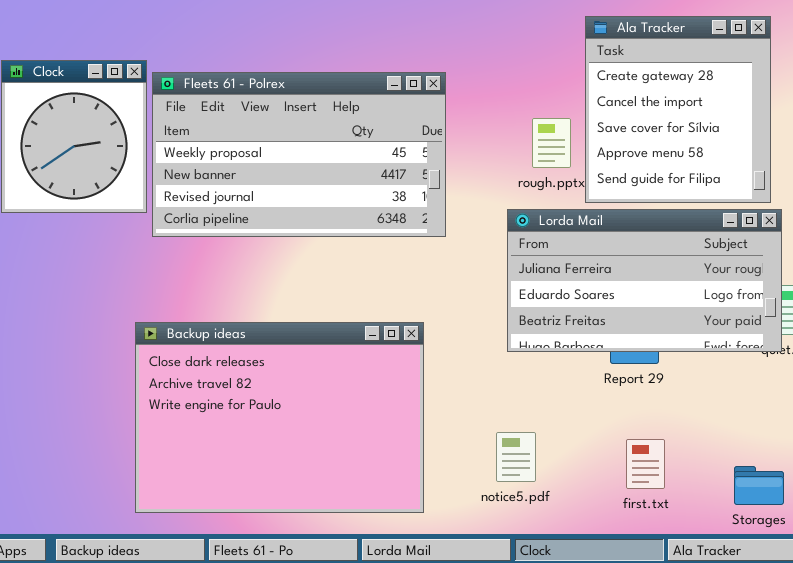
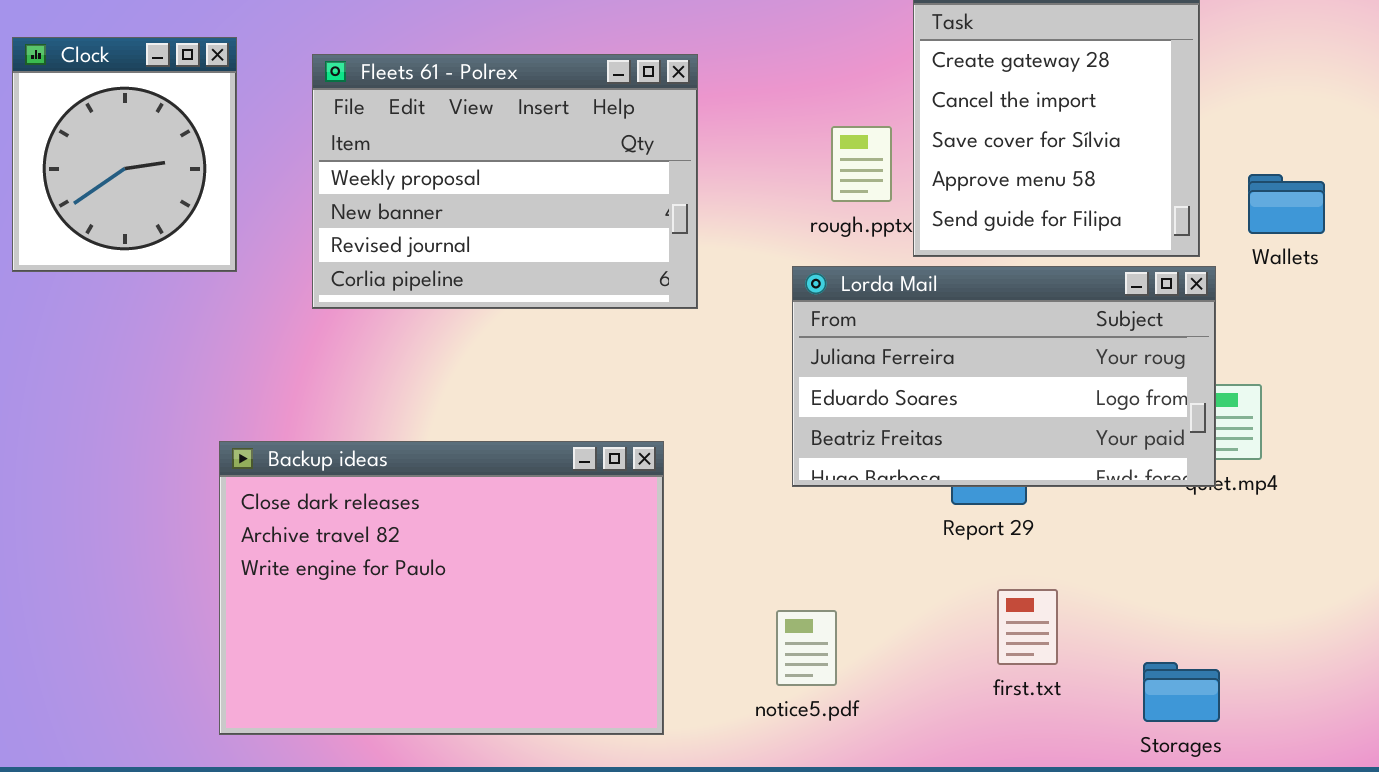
Fleets 61 - Polrex: [152,72,446,237] -> [312,54,698,309], resized
first.txt: [626,439,665,489] -> [997,589,1058,665], moved

